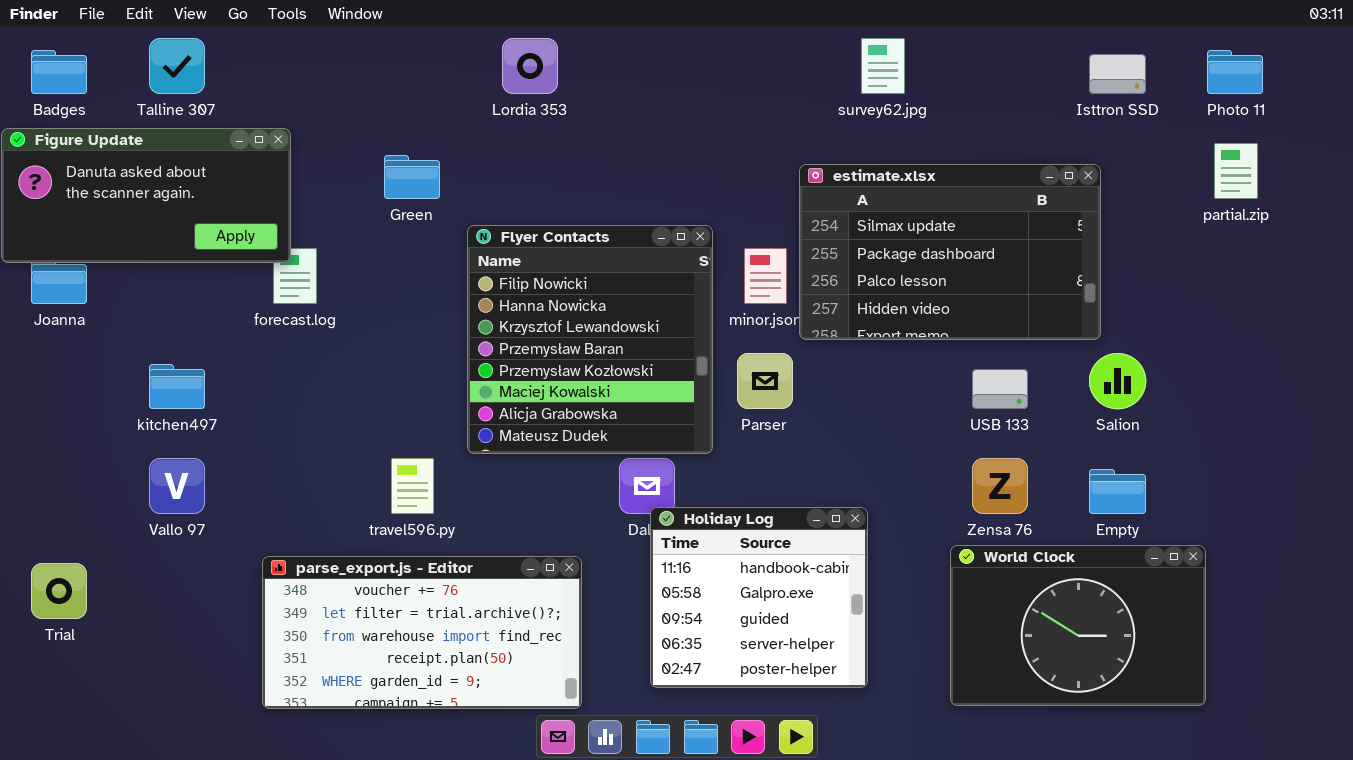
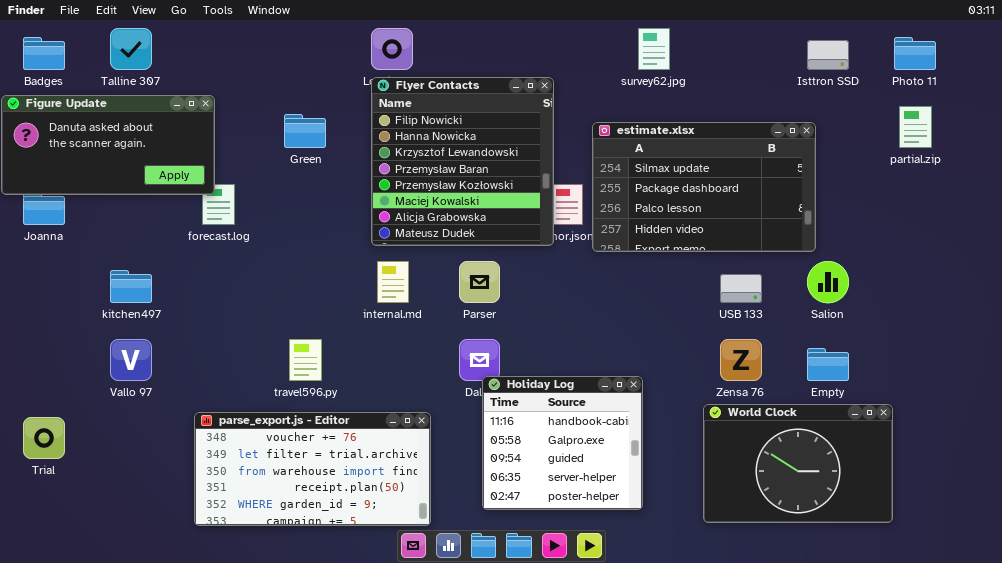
Flyer Contacts: [467,225,713,454] -> [371,77,554,246], moved
Parser: [737,353,793,409] -> [459,261,500,303], moved

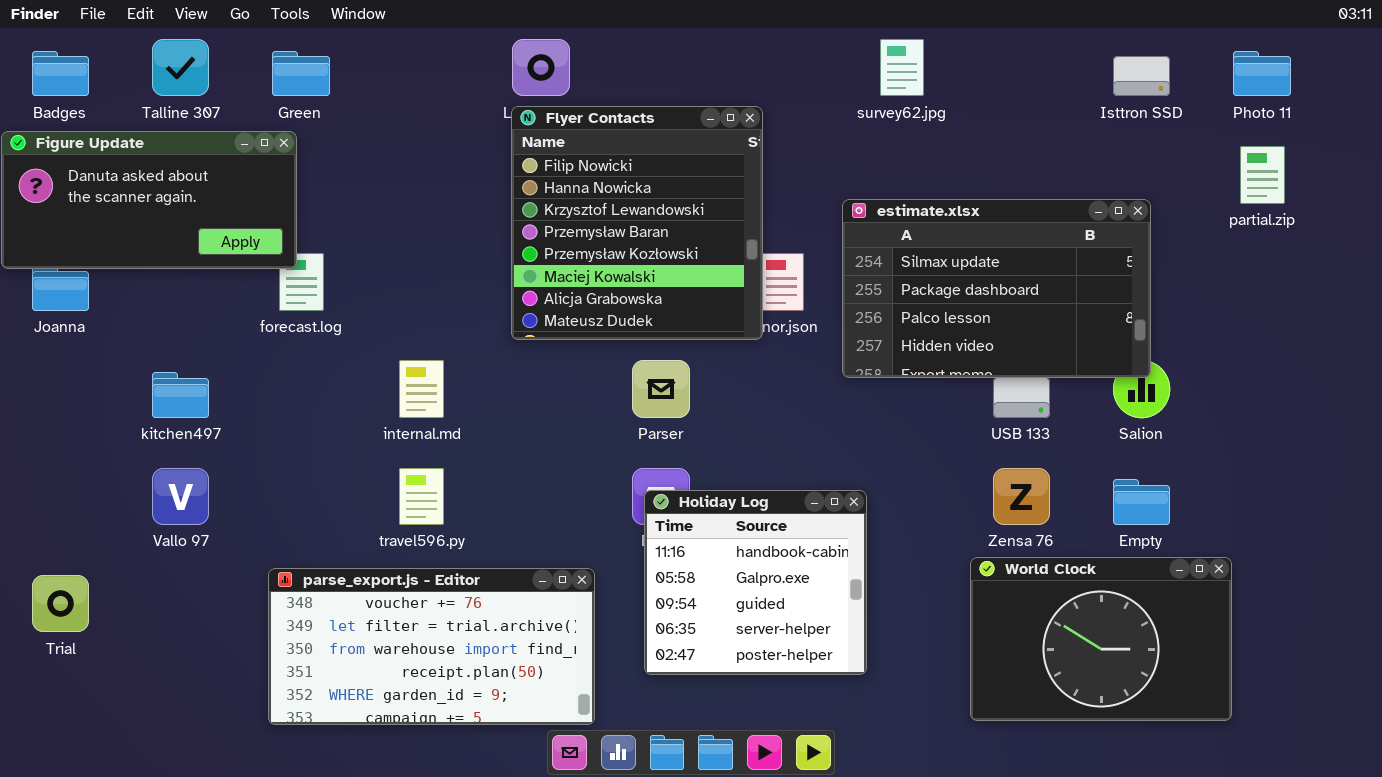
Green: [284,114,326,148] -> [272,51,330,96], moved
estimate.xlsx: [592,122,816,252] -> [842,199,1151,378], moved
internal.md: [377,261,409,303] -> [399,360,444,418], moved
Holiday Log: [482,376,643,510] -> [644,490,867,675], moved

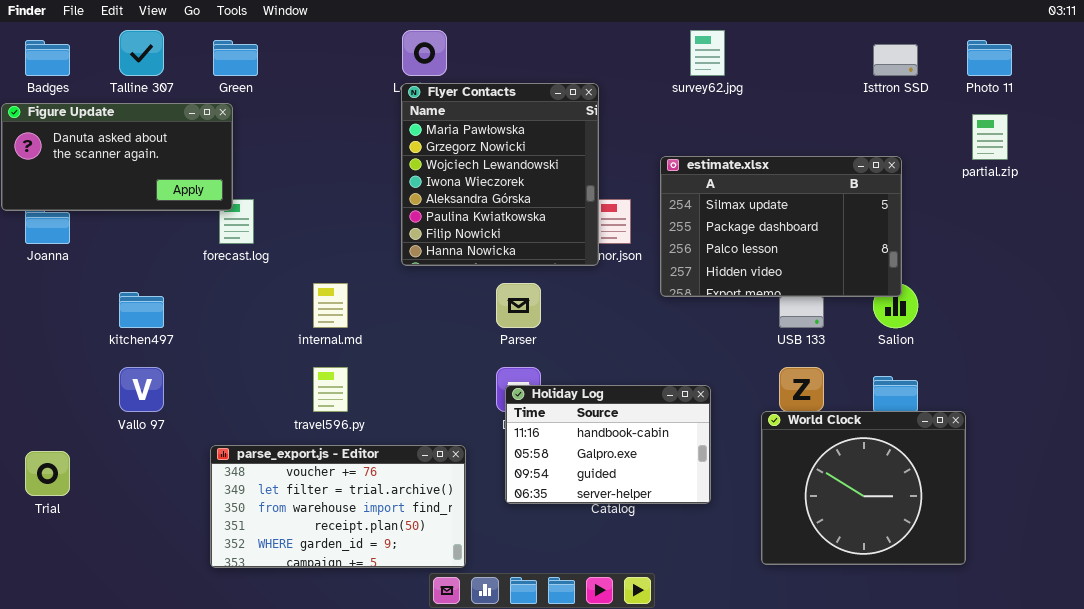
Flyer Contacts: [511,106,763,340] -> [401,83,599,266], scrolled up 6 rows
Holiday Log: [644,490,867,675] -> [505,385,711,504], resized
World Clock: [970,557,1232,721] -> [761,411,966,565], resized

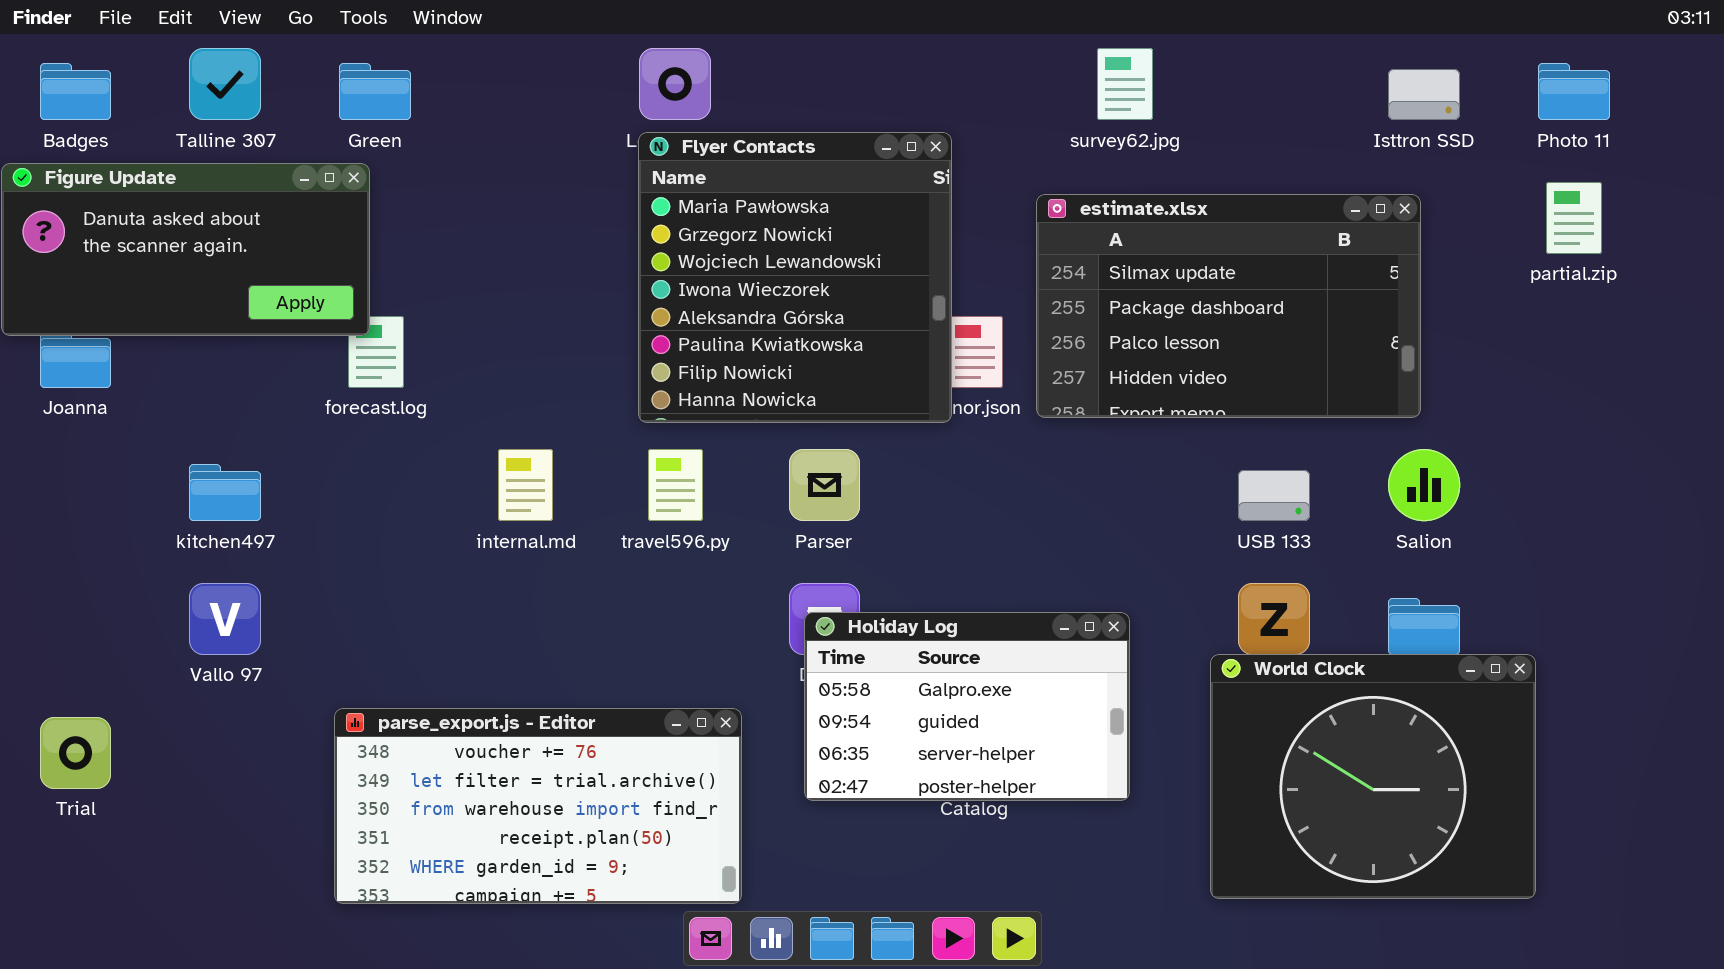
estimate.xlsx: [660,156,902,297] -> [1036,194,1421,418], moved
travel596.py: [313,367,348,412] -> [648,449,703,521], moved
Holiday Log: [505,385,711,504] -> [804,612,1130,801], scrolled down 1 row

